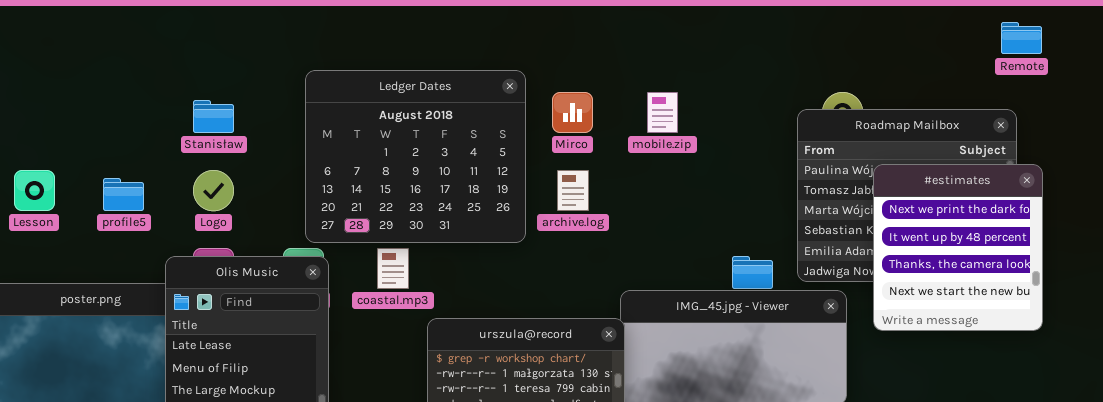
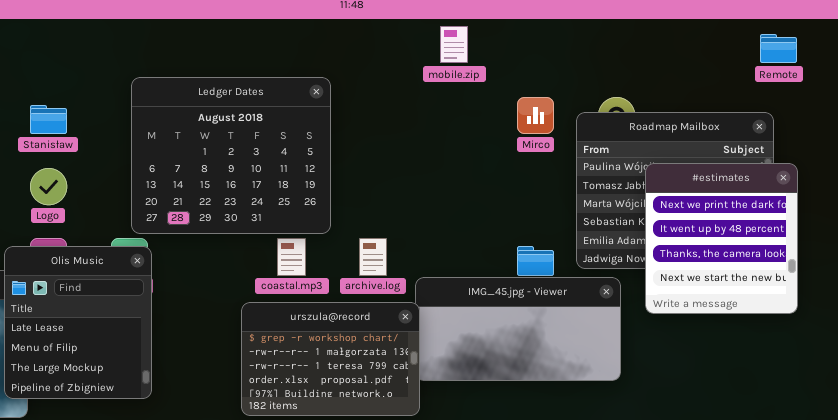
Mirco: [552,92,593,133] -> [517,97,554,134], moved
mobile.zip: [647,92,678,133] -> [440,26,468,63], moved
archive.log: [557,170,589,211] -> [359,238,387,276], moved
coastal.mp3: [377,248,409,289] -> [277,238,306,276], moved

